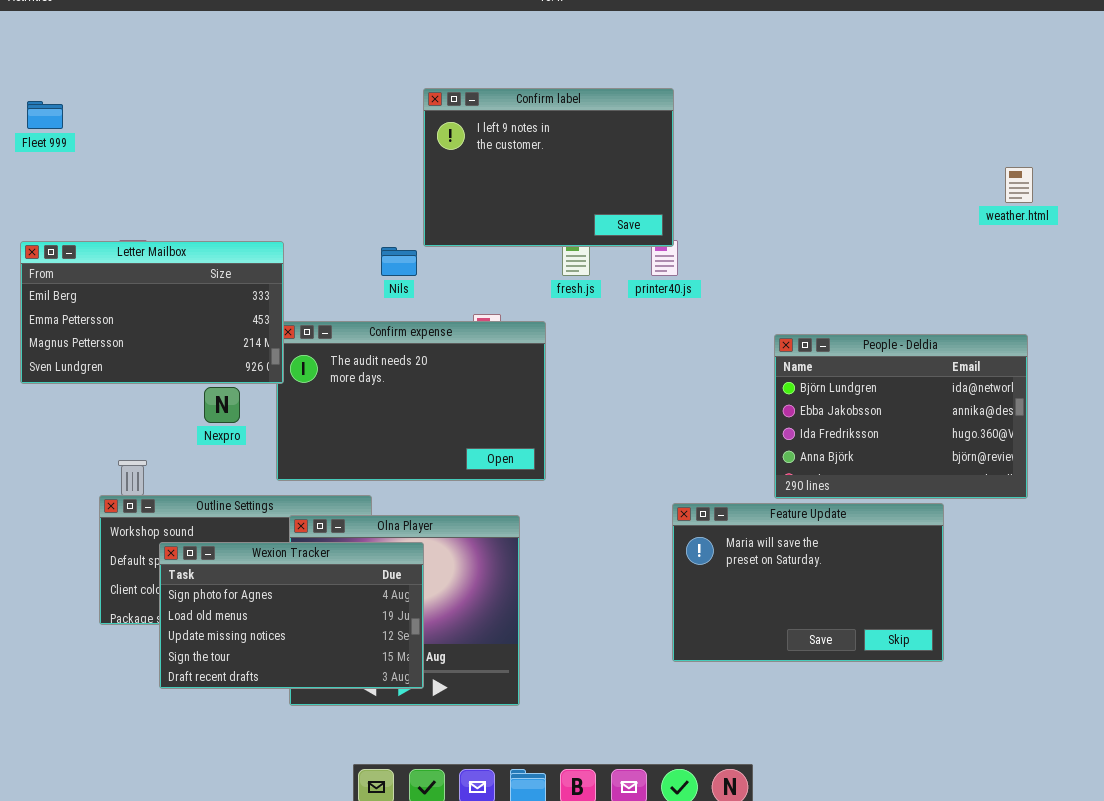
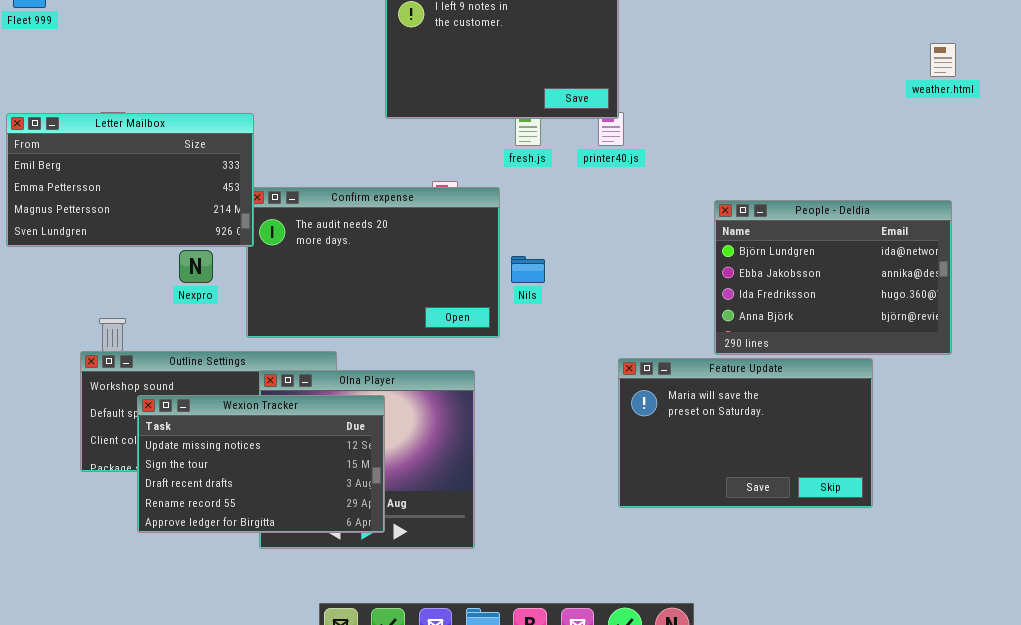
Nils: [381,247,417,276] -> [511,256,545,283], moved
Wexion Tracker: [159,542,424,689] -> [137,395,385,533], scrolled down 2 rows

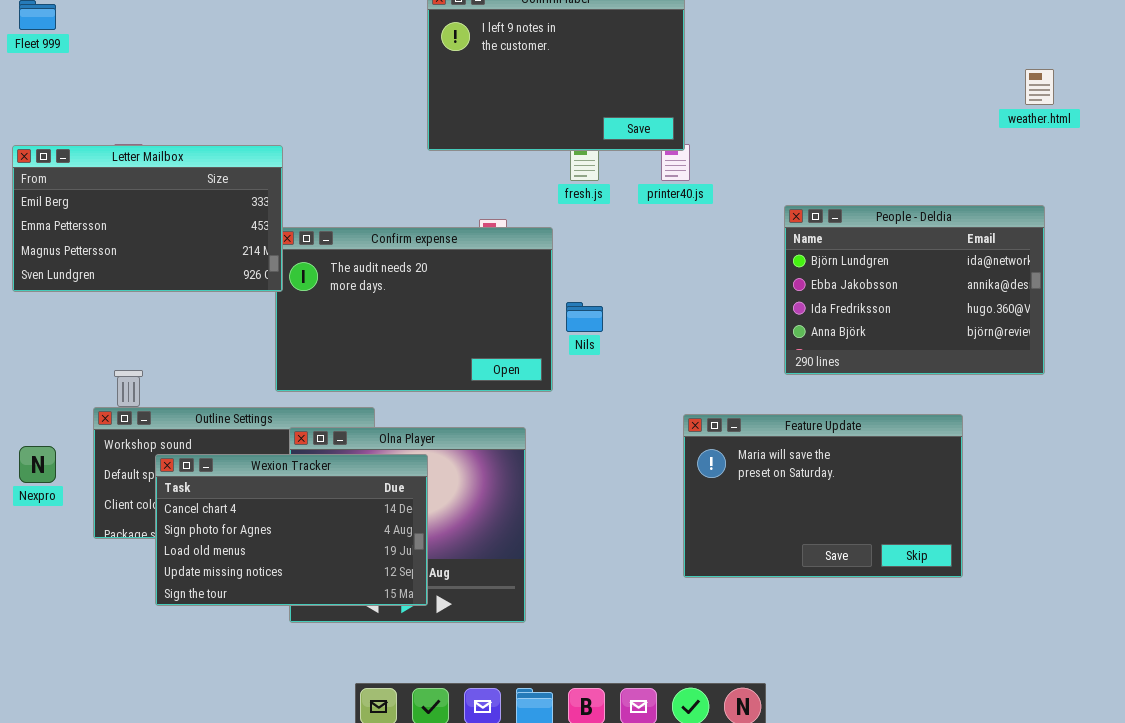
People - Deldia: [714,200,952,355] -> [784,205,1045,375], moved
Nexpro: [179,250,213,283] -> [19,446,56,483], moved
Wexion Tracker: [137,395,385,533] -> [155,454,428,606], scrolled up 3 rows

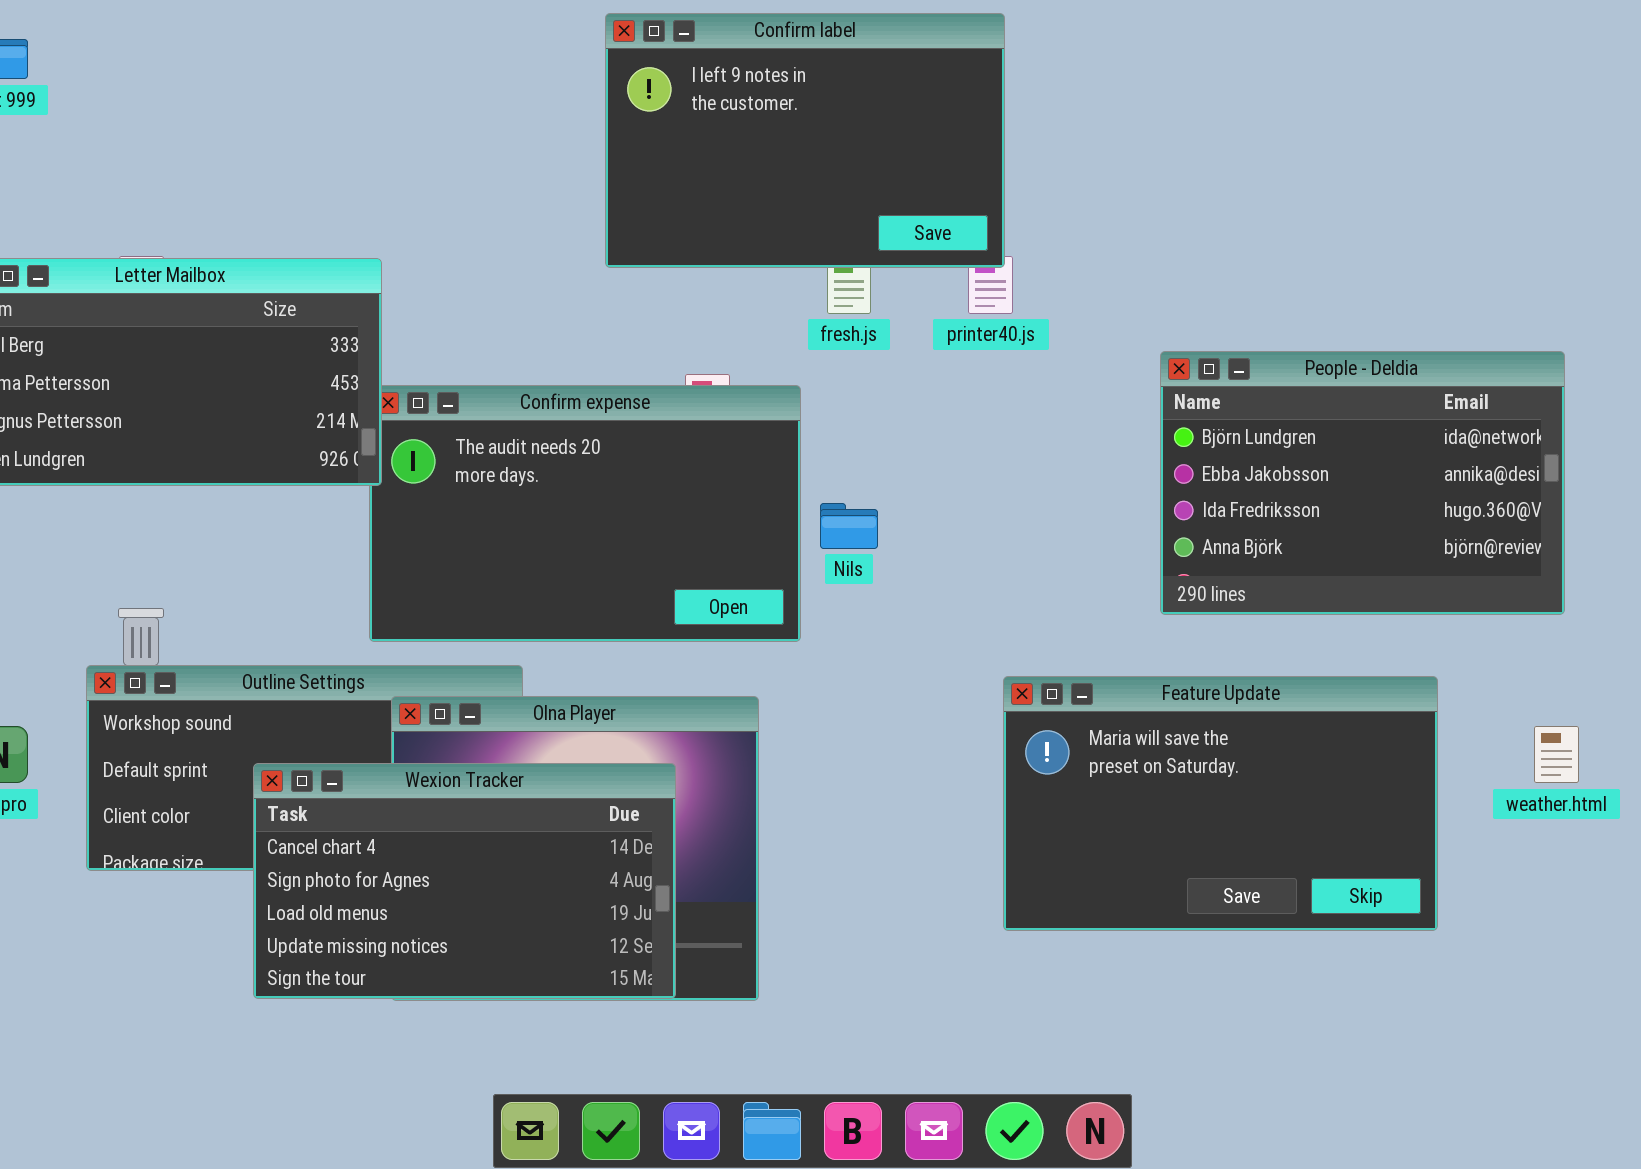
weather.html: [1025,69,1054,105] -> [1534,726,1579,783], moved
Wexion Tracker: [155,454,428,606] -> [253,763,676,999], moved

